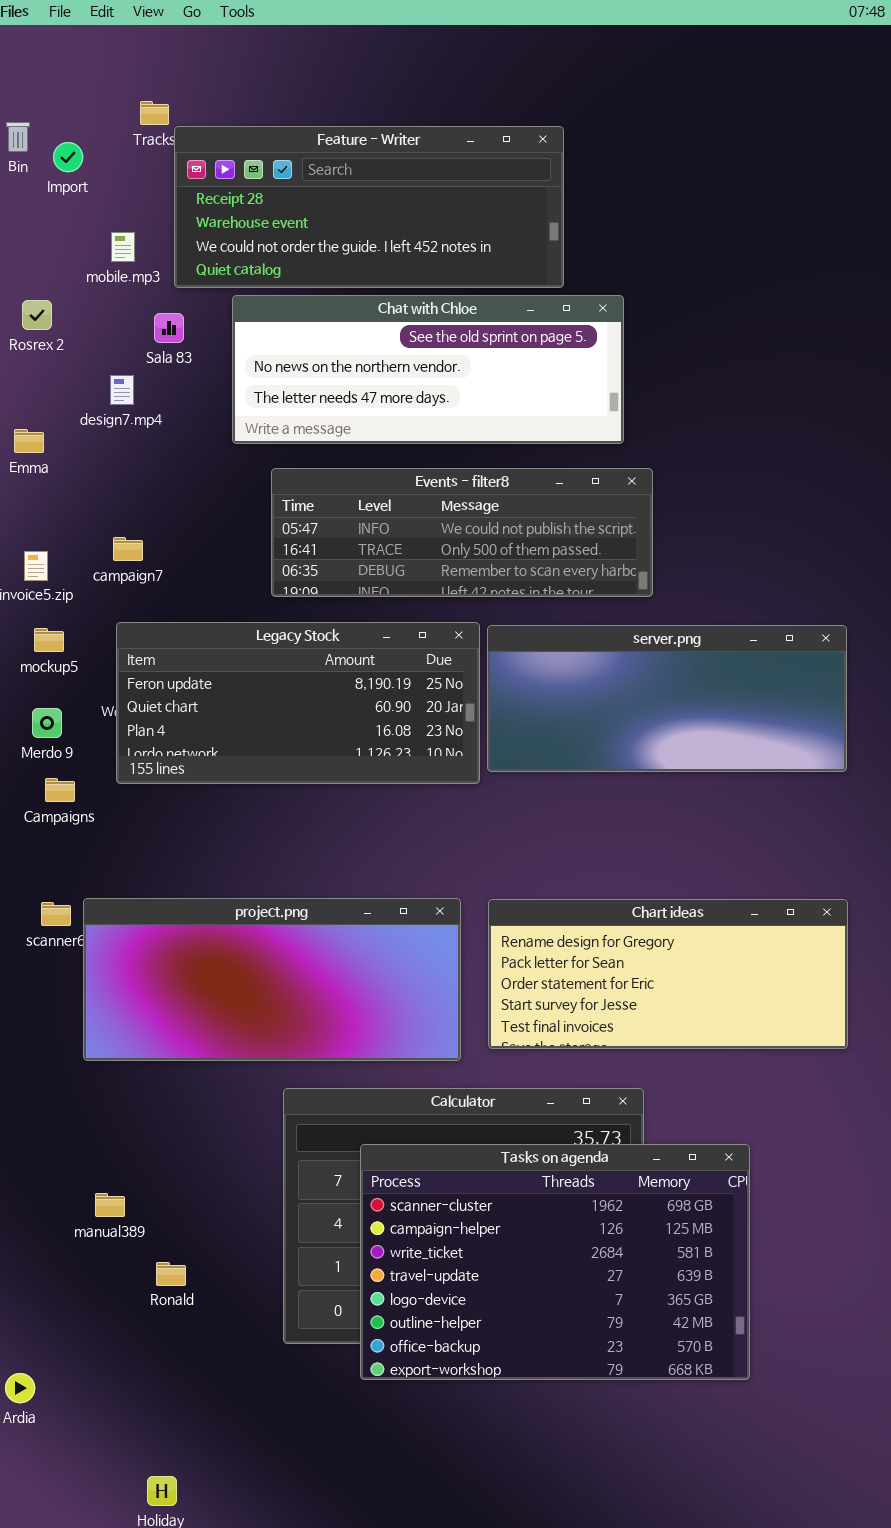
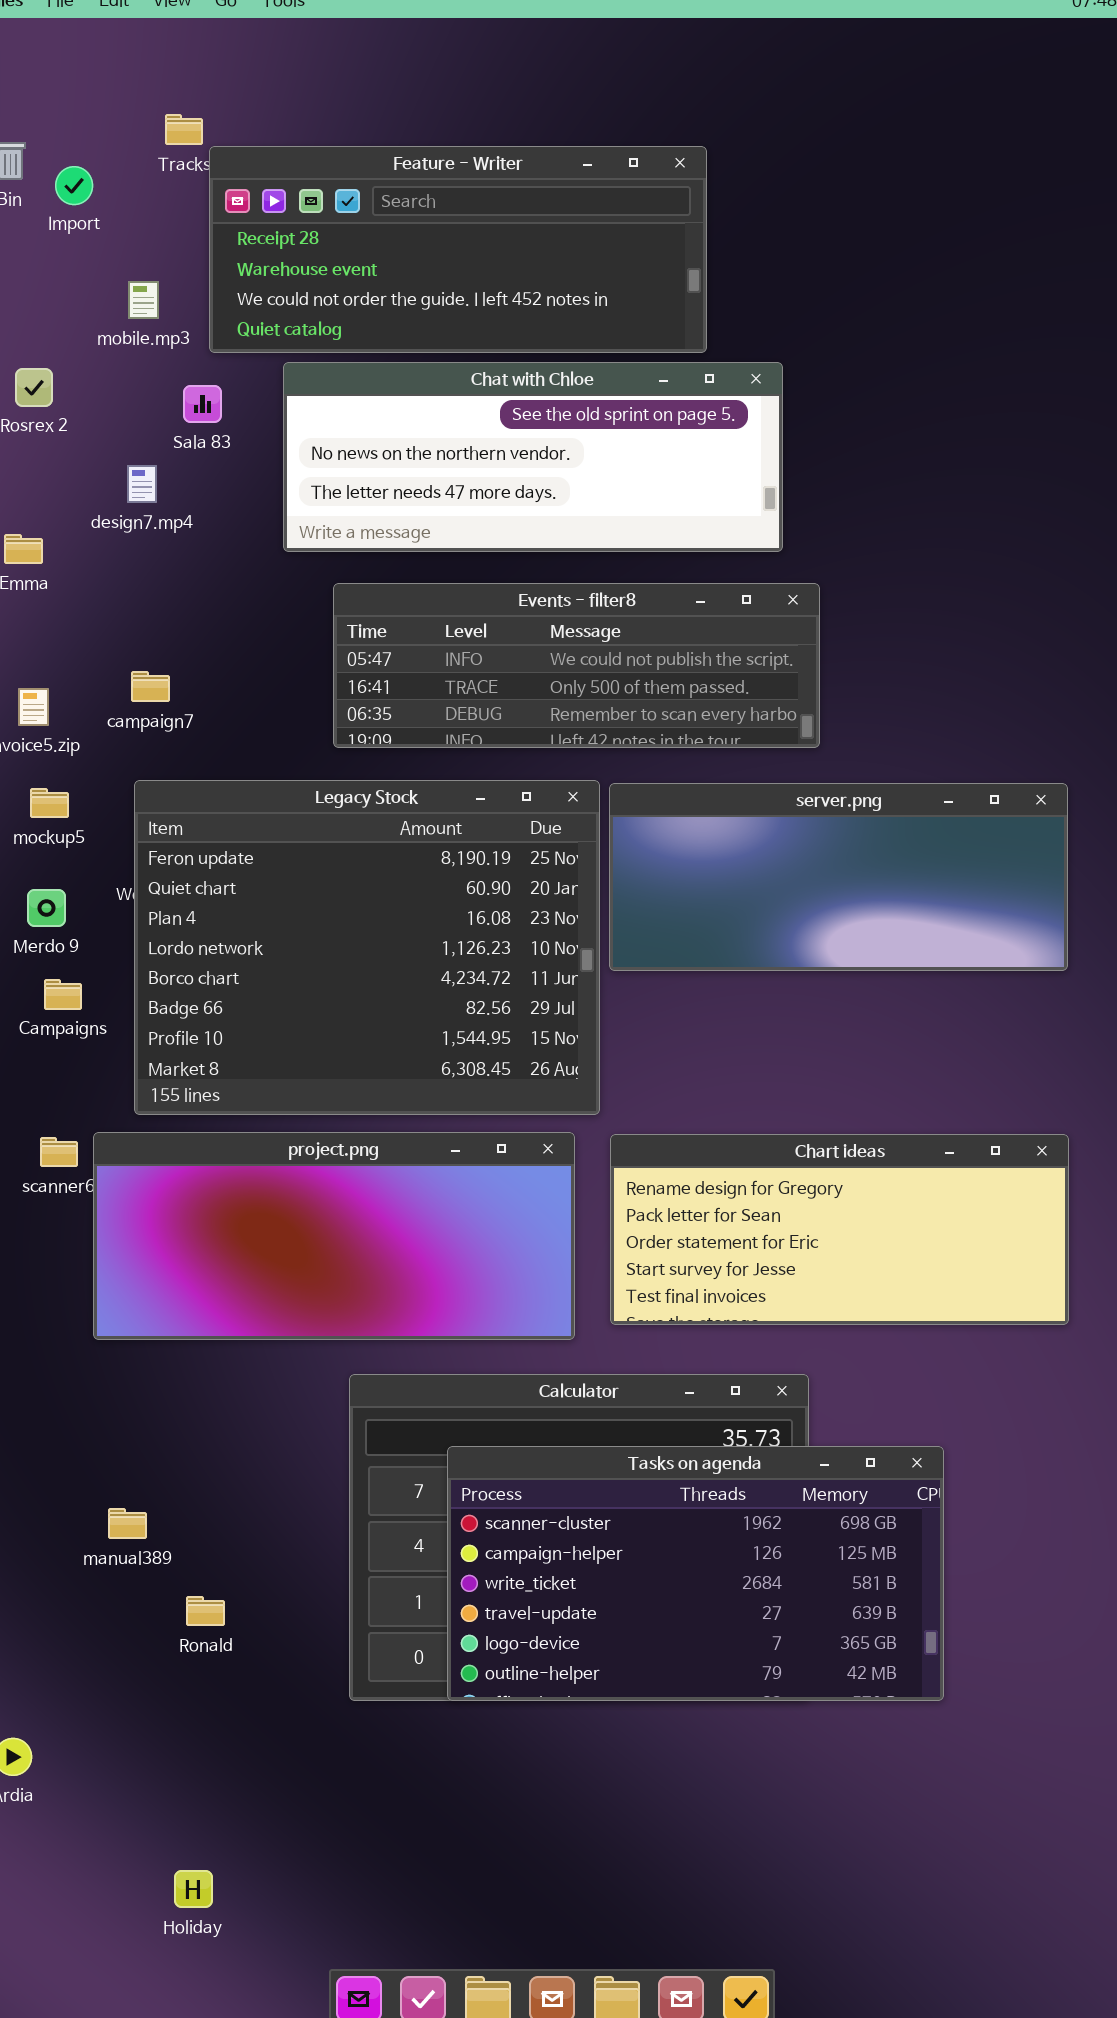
Legacy Stock: [116,622,480,784] -> [134,780,600,1115], resized
Tasks on agenda: [360,1144,750,1380] -> [447,1446,944,1701], resized

